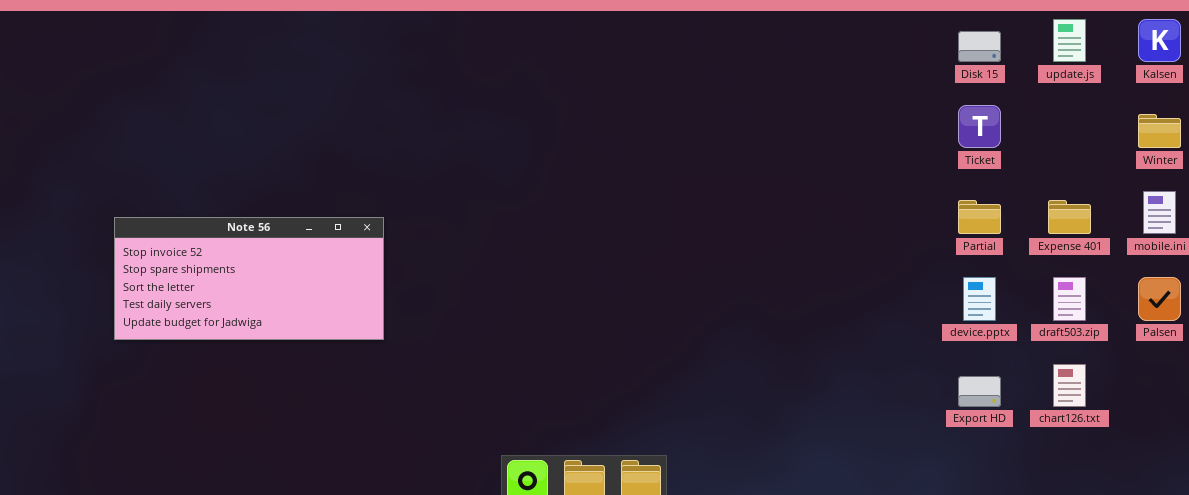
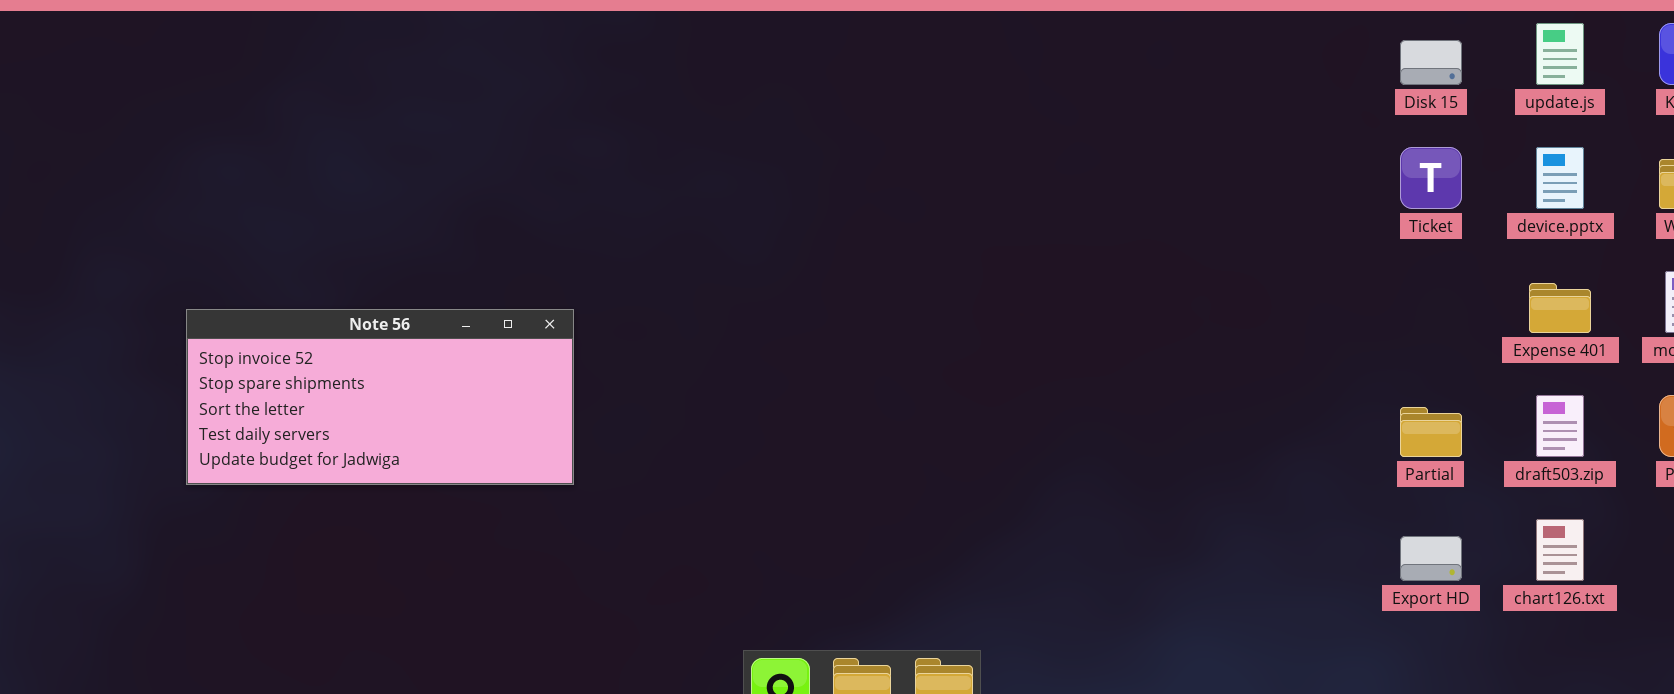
Partial: [958,200,1001,234] -> [1400,407,1462,457], moved
device.pptx: [963,277,996,321] -> [1536,147,1584,209], moved

